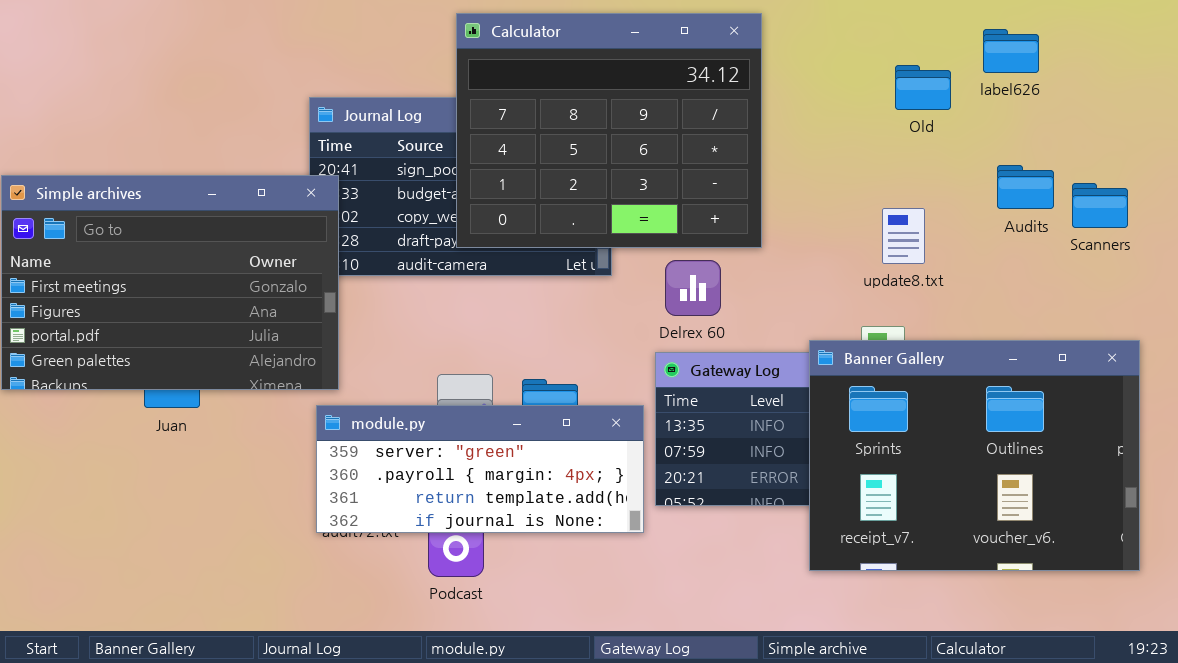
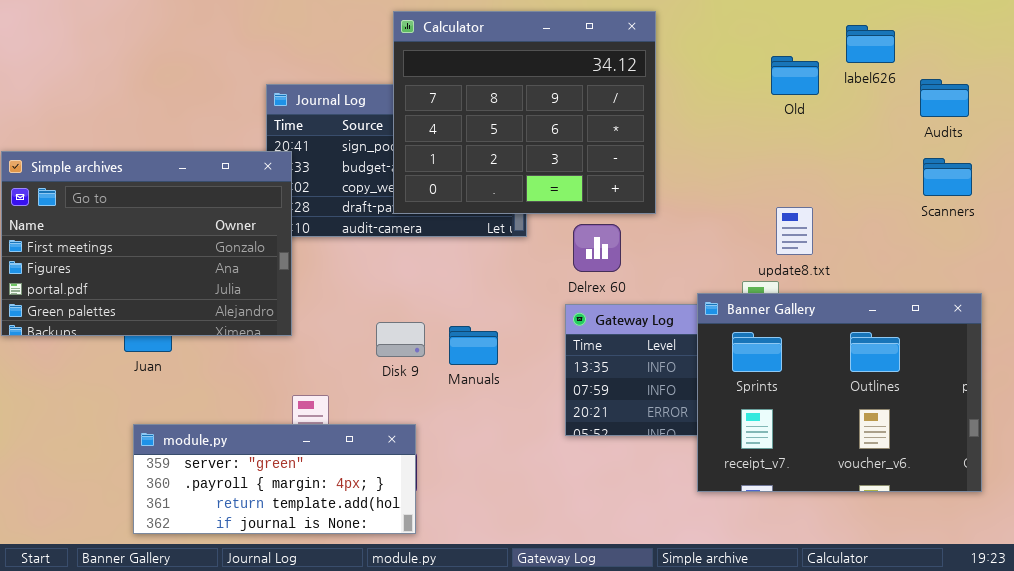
Audits: [997,165,1054,209] -> [920,79,969,117], moved
update8.txt: [882,208,925,264] -> [776,207,813,255], moved
module.py: [316,405,644,533] -> [133,424,416,534], moved

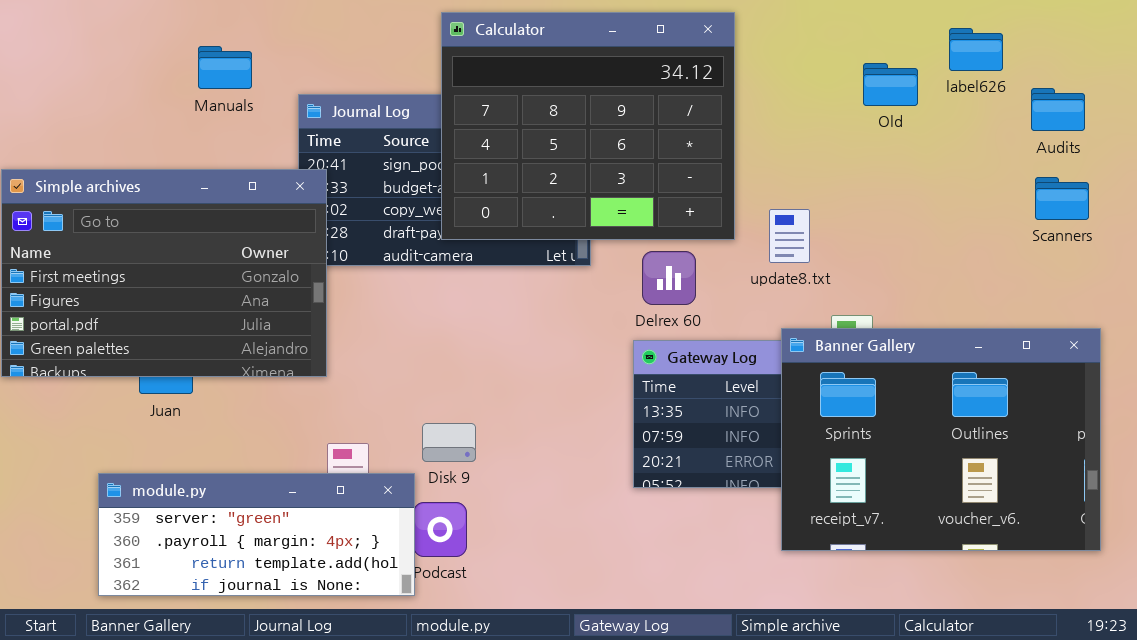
update8.txt: [776,207,813,255] -> [769,209,810,263], moved
Disk 9: [376,322,425,357] -> [422,423,476,462], moved
Manuals: [449,326,498,365] -> [198,46,252,89], moved
module.py: [133,424,416,534] -> [98,473,415,596], moved

